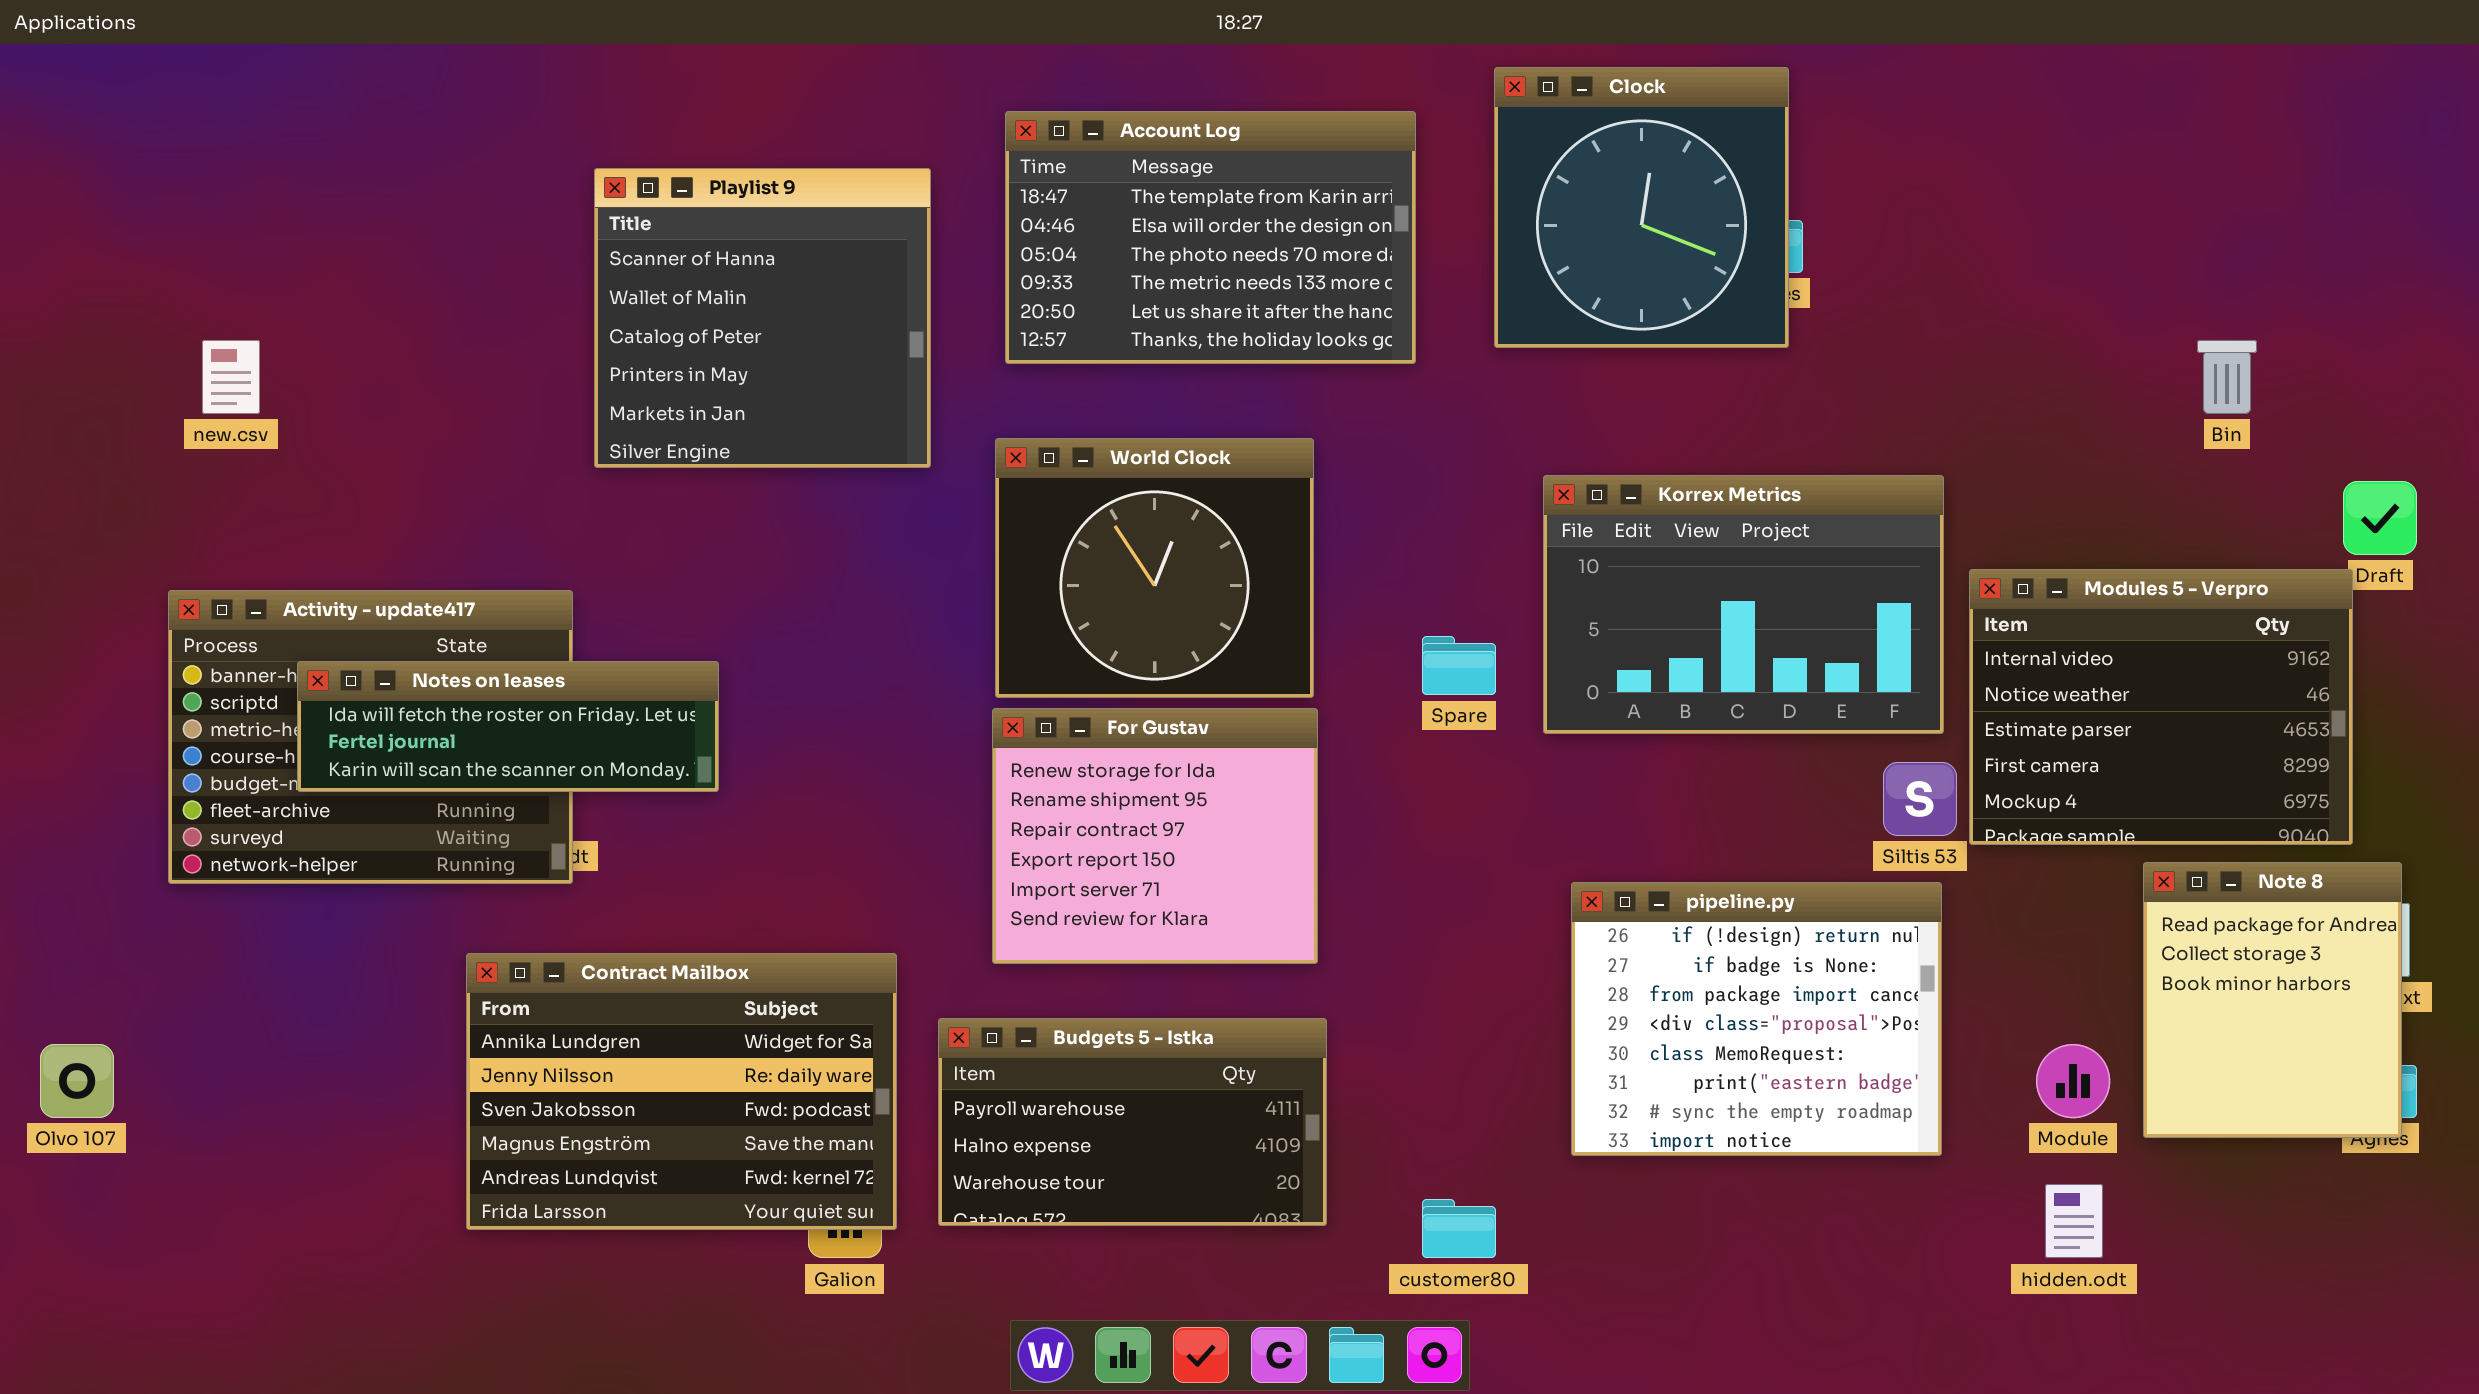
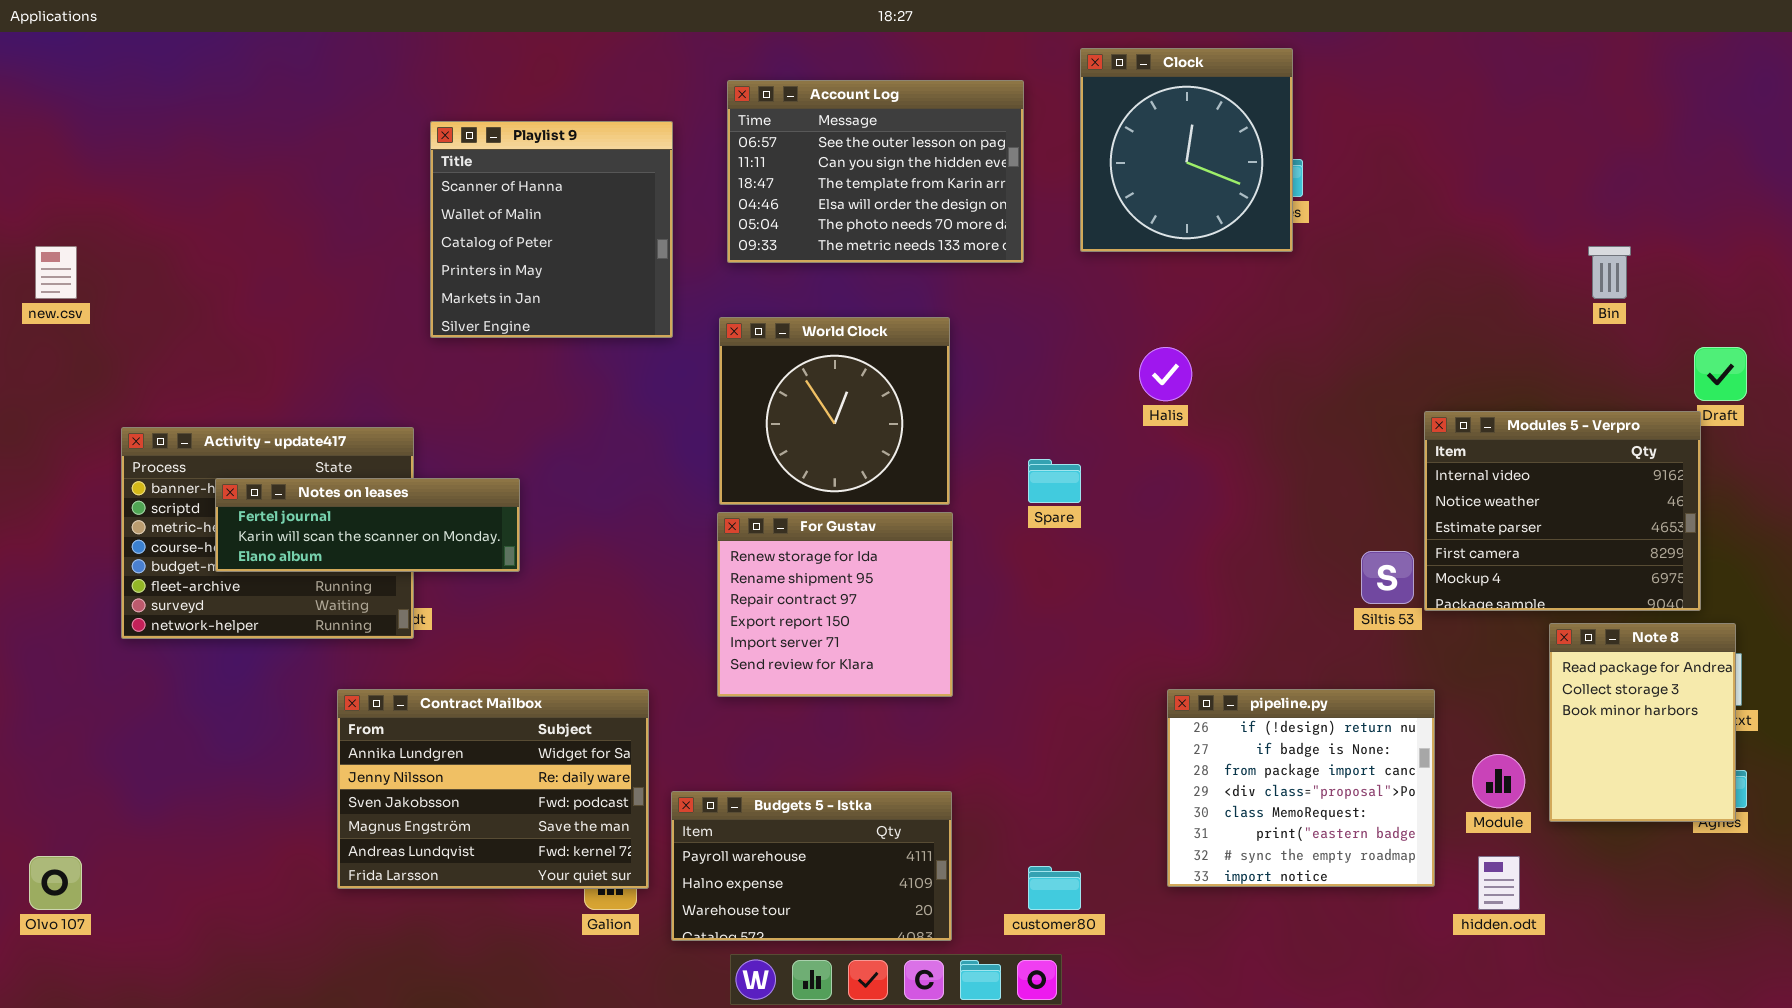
Account Log: [1005,111,1416,364] -> [727,80,1024,263], scrolled up 2 rows
new.csv: [202,340,260,414] -> [35,246,77,299], moved
Korrex Metrics: [1543,475,1944,734] -> none, closed
Notes on leases: [297,661,719,792] -> [215,478,520,572], scrolled down 1 row
pipeline.py: [1571,882,1942,1156] -> [1167,689,1435,887], moved
Budgets 5 - Istka: [938,1018,1327,1226] -> [671,791,952,941], moved
Olvo 107: [40,1044,114,1118] -> [29,856,82,910], moved

